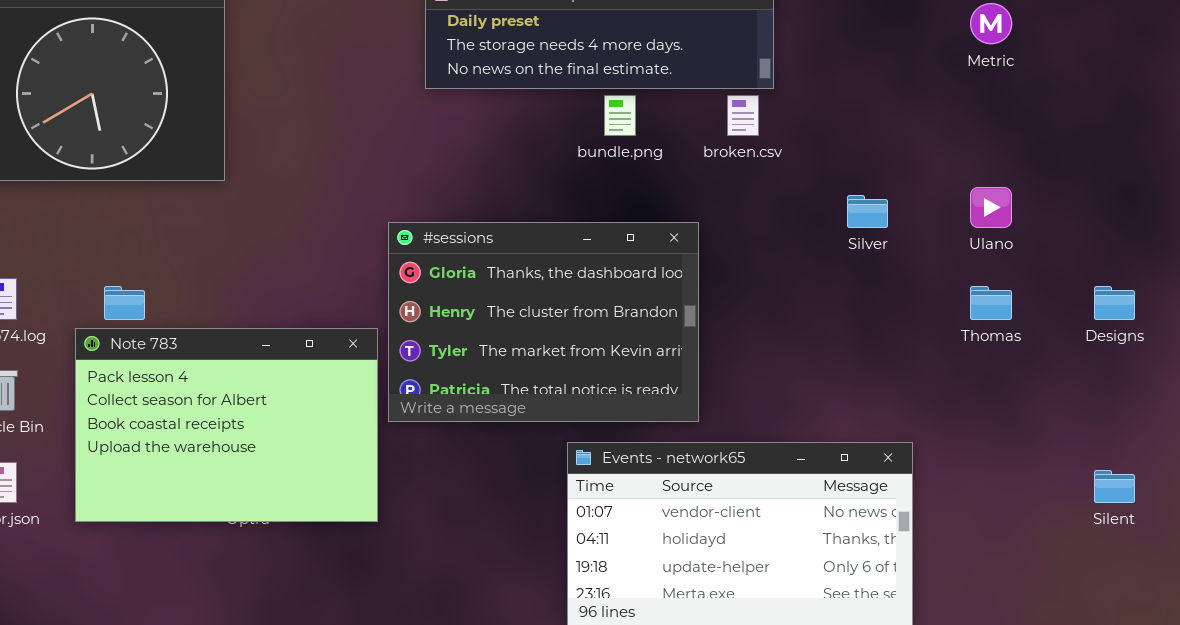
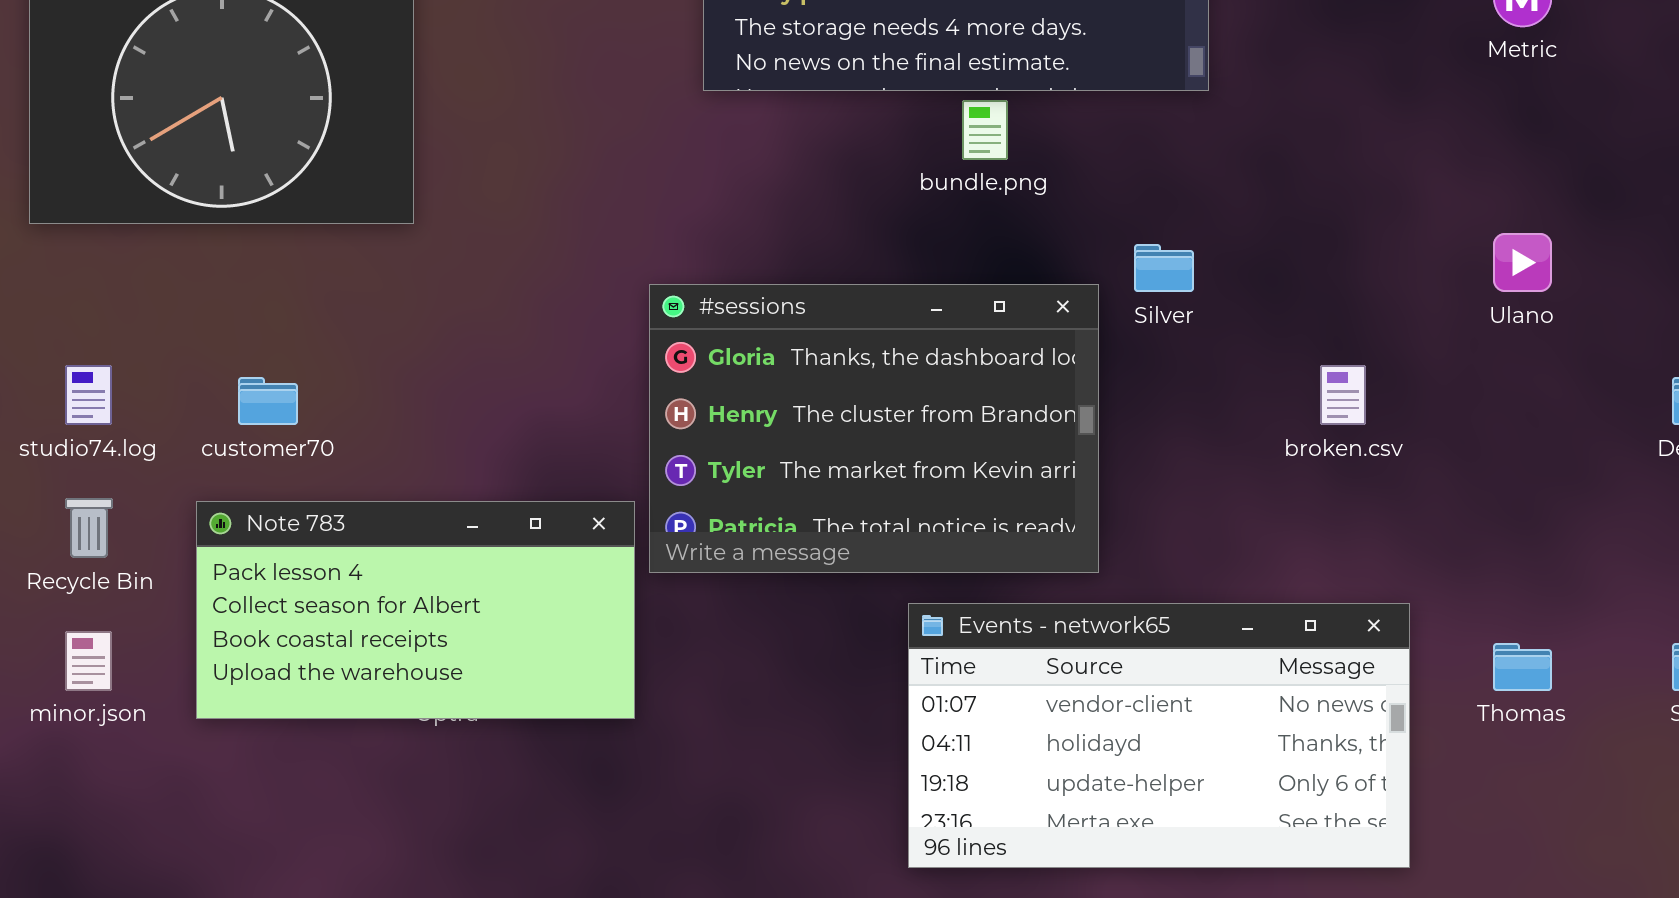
broken.csv: [727,95,759,136] -> [1320,365,1366,425], moved
Silver: [847,195,888,228] -> [1134,244,1194,292], moved
Thomas: [970,286,1012,320] -> [1493,643,1552,691], moved
Note 783: [75,328,378,522] -> [196,501,635,719], resized

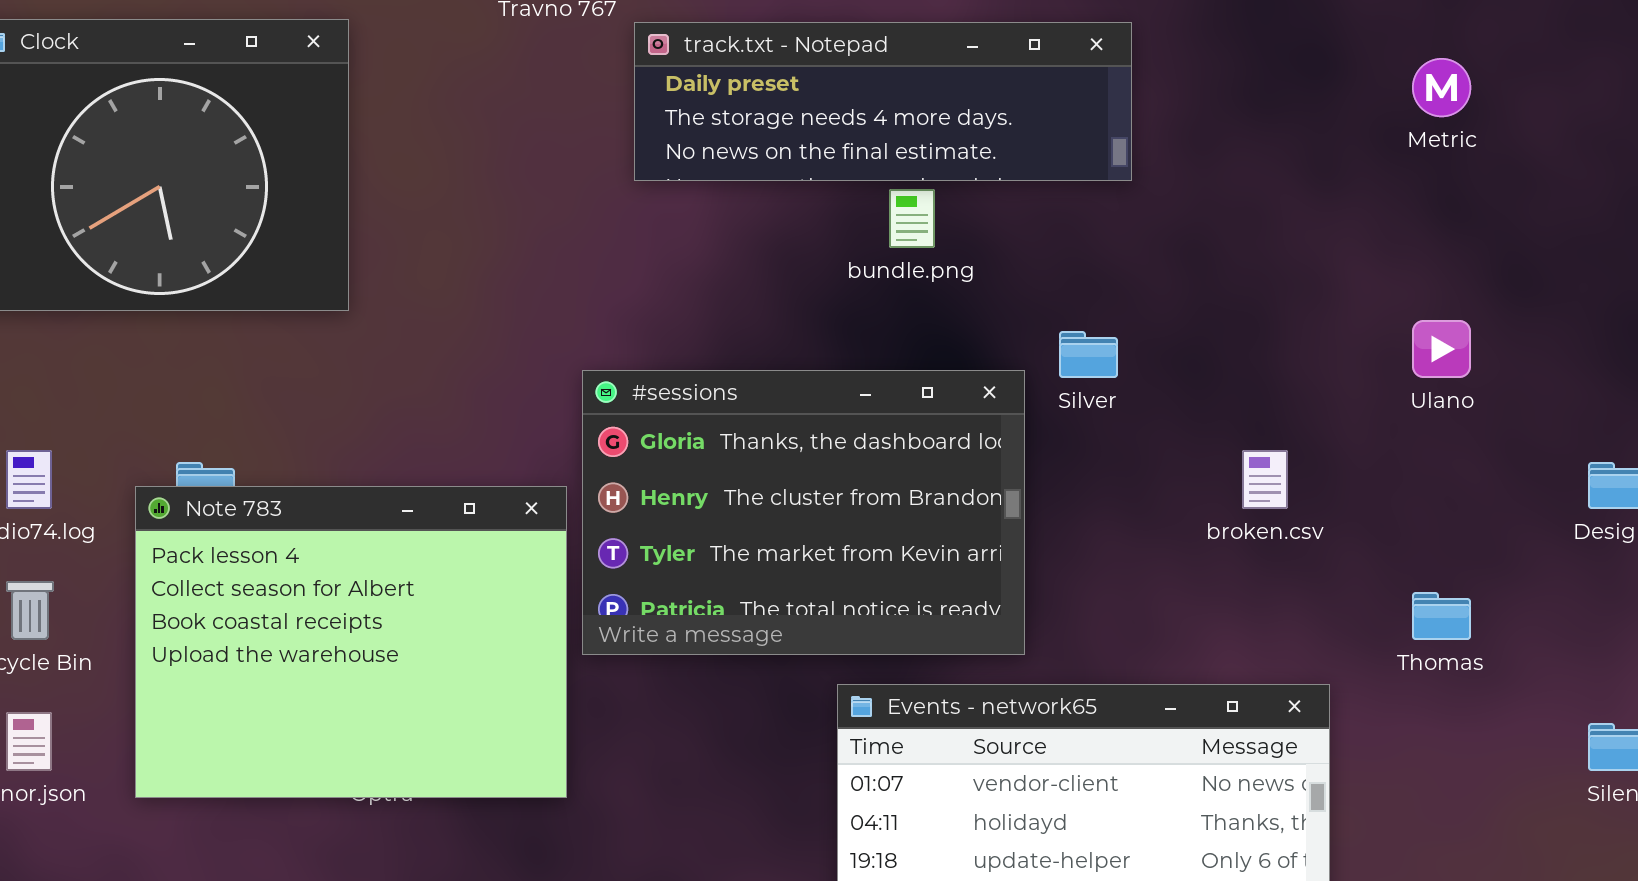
Note 783: [196,501,635,719] -> [135,486,567,798], resized
Thomas: [1493,643,1552,691] -> [1412,592,1471,640], moved

